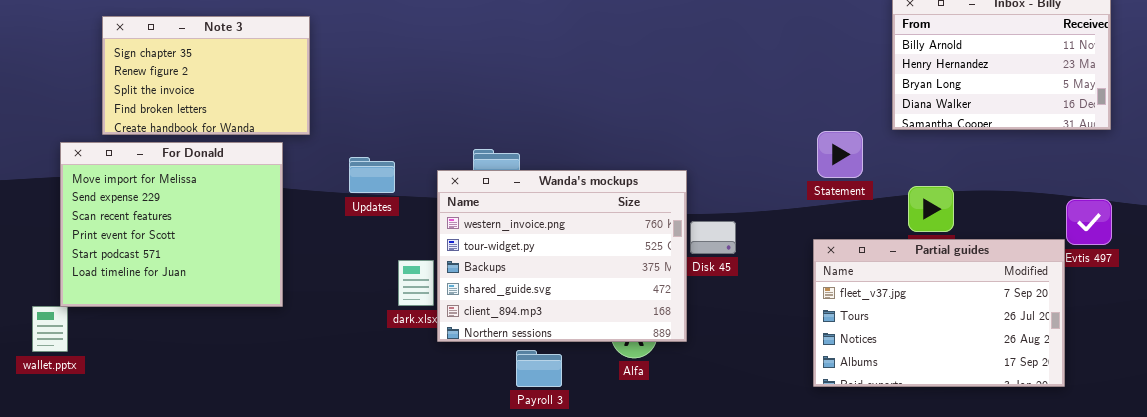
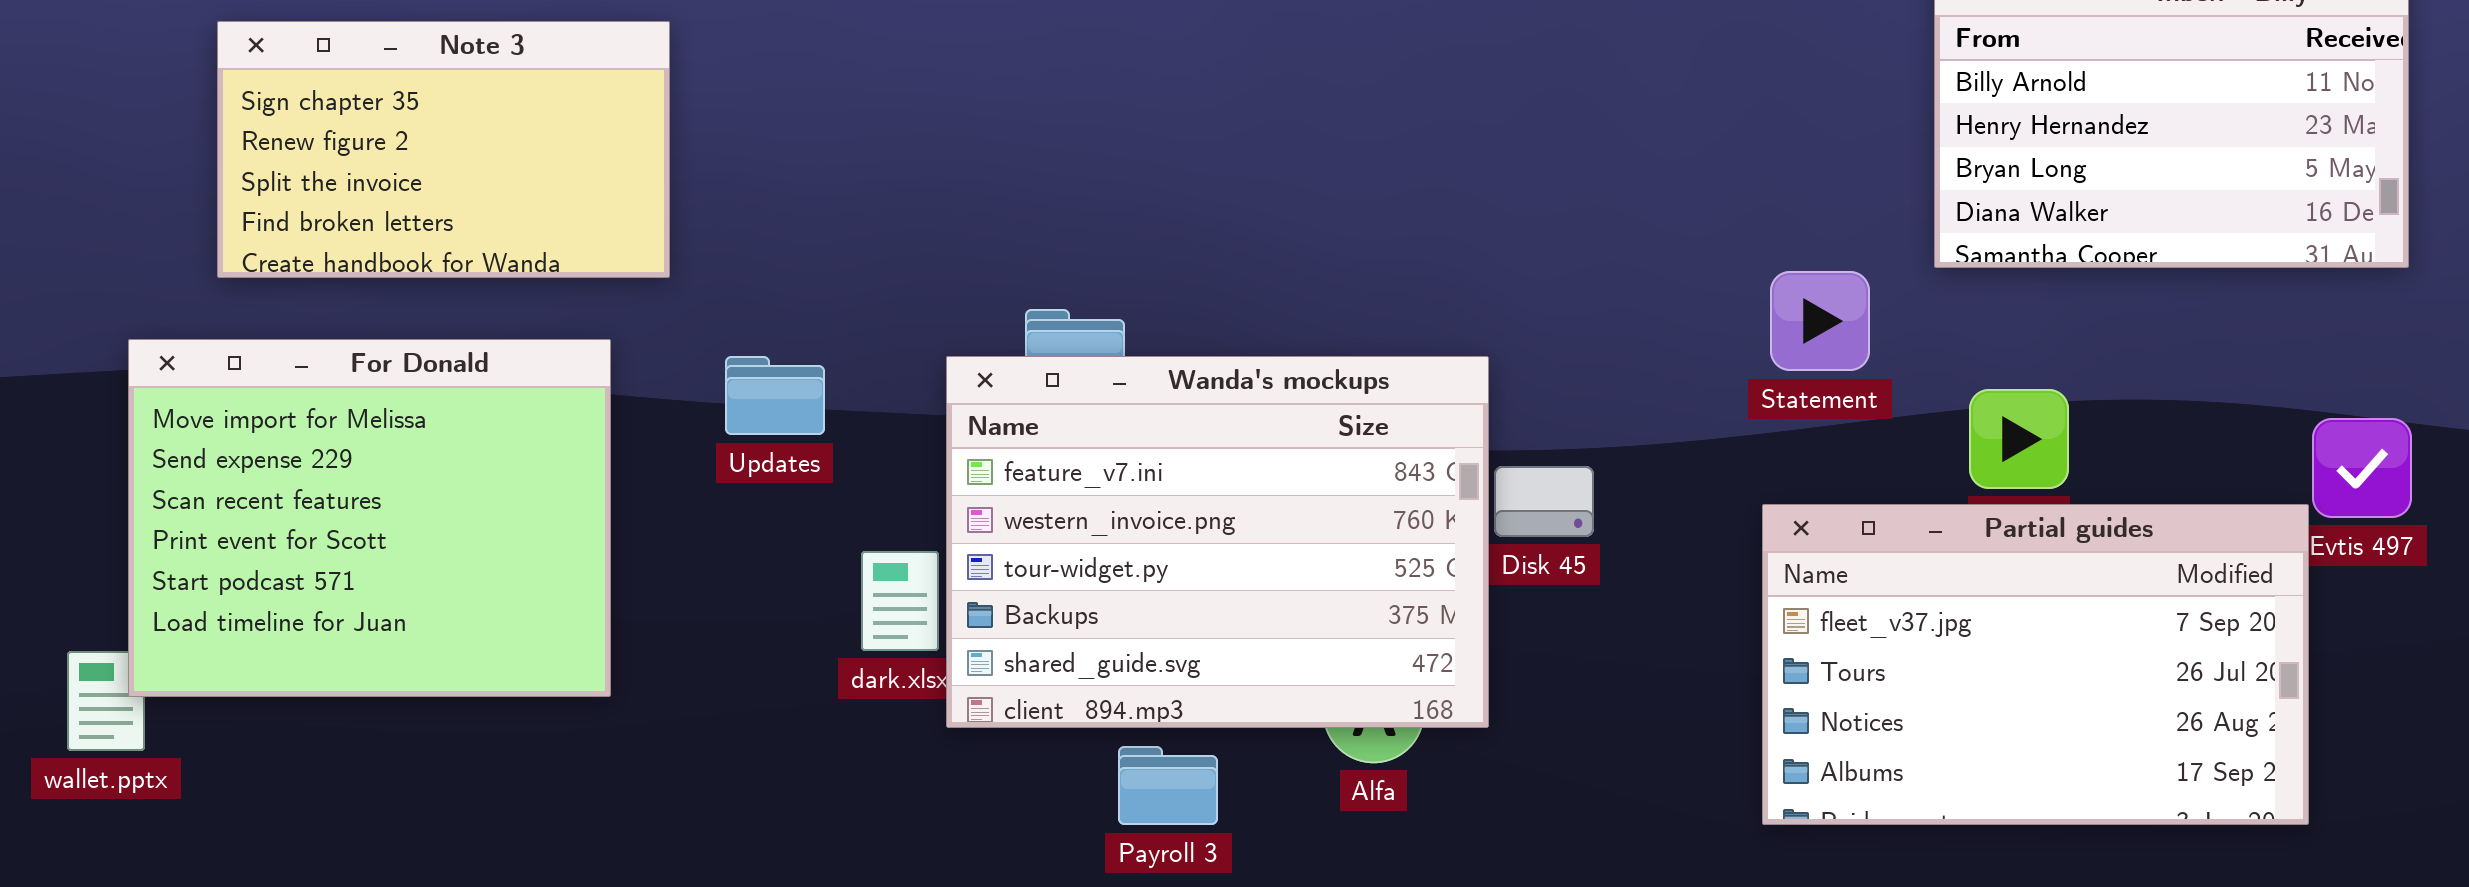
For Donald: [60,142,283,307] -> [128,339,611,697], moved
Updates: [349,157,395,193] -> [725,356,825,435], moved
Wanda's mockups: [437,170,687,342] -> [946,356,1489,728], scrolled up 1 row

